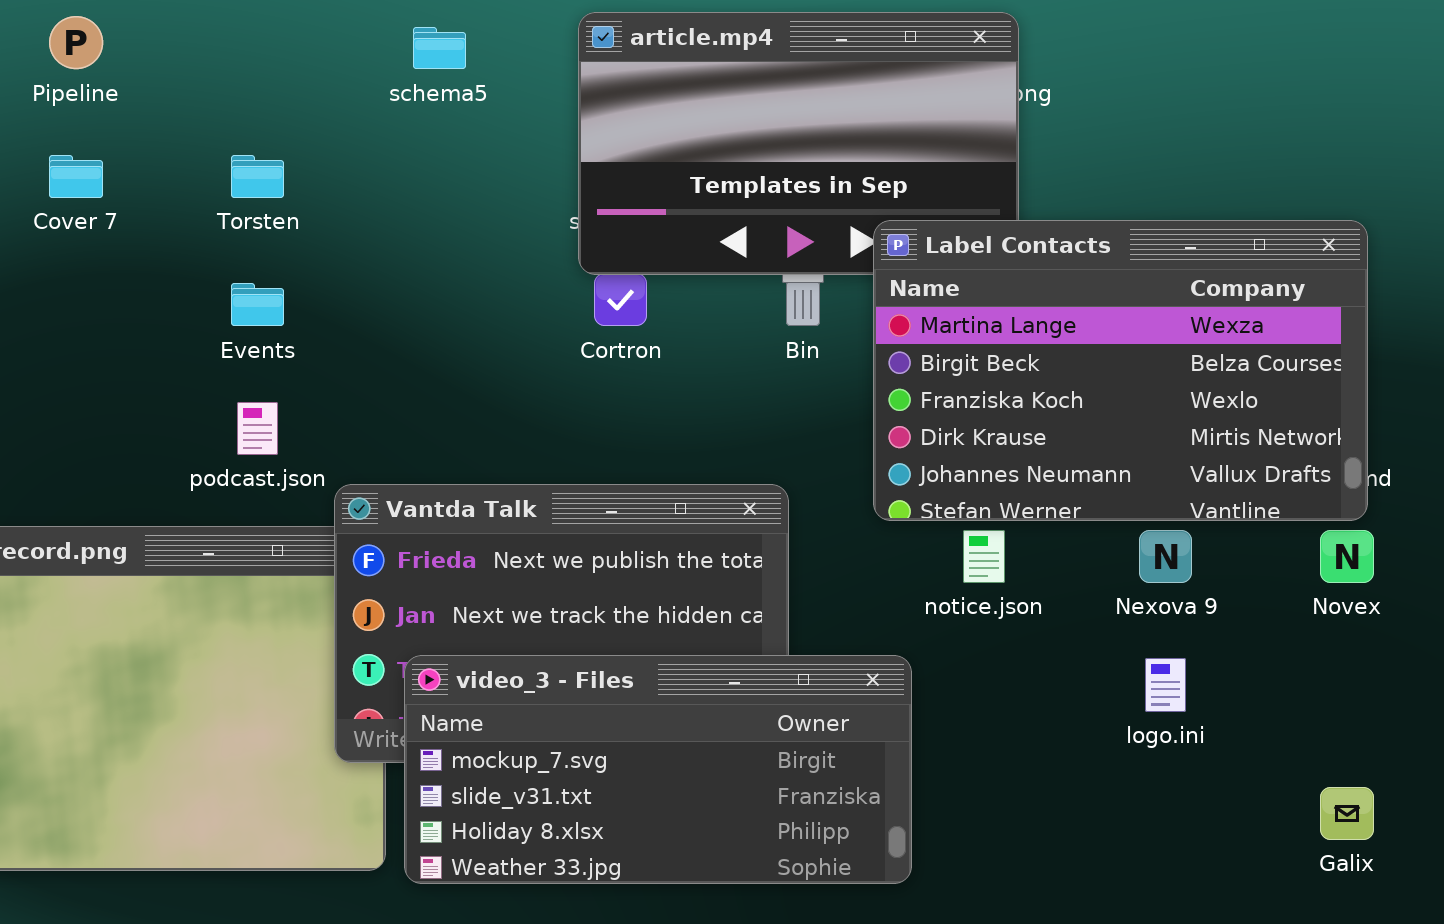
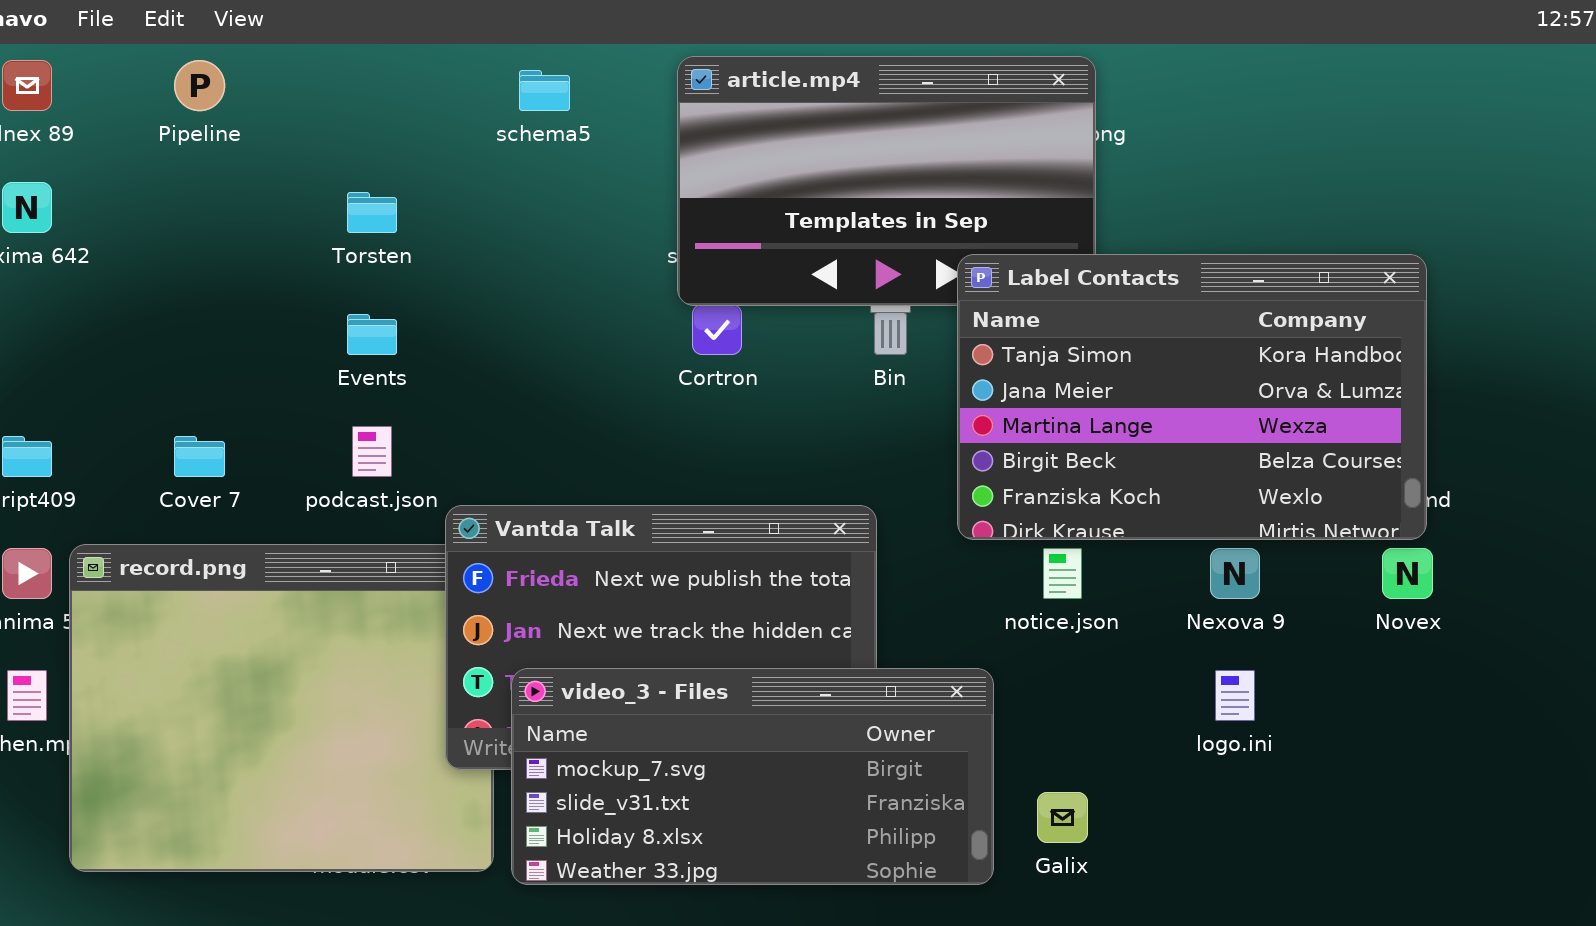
Cover 7: [49,155,103,198] -> [174,436,225,477], moved
Label Contacts: [873,220,1368,521] -> [957,254,1427,540], scrolled up 2 rows
Galix: [1320,787,1374,840] -> [1037,792,1088,843], moved

